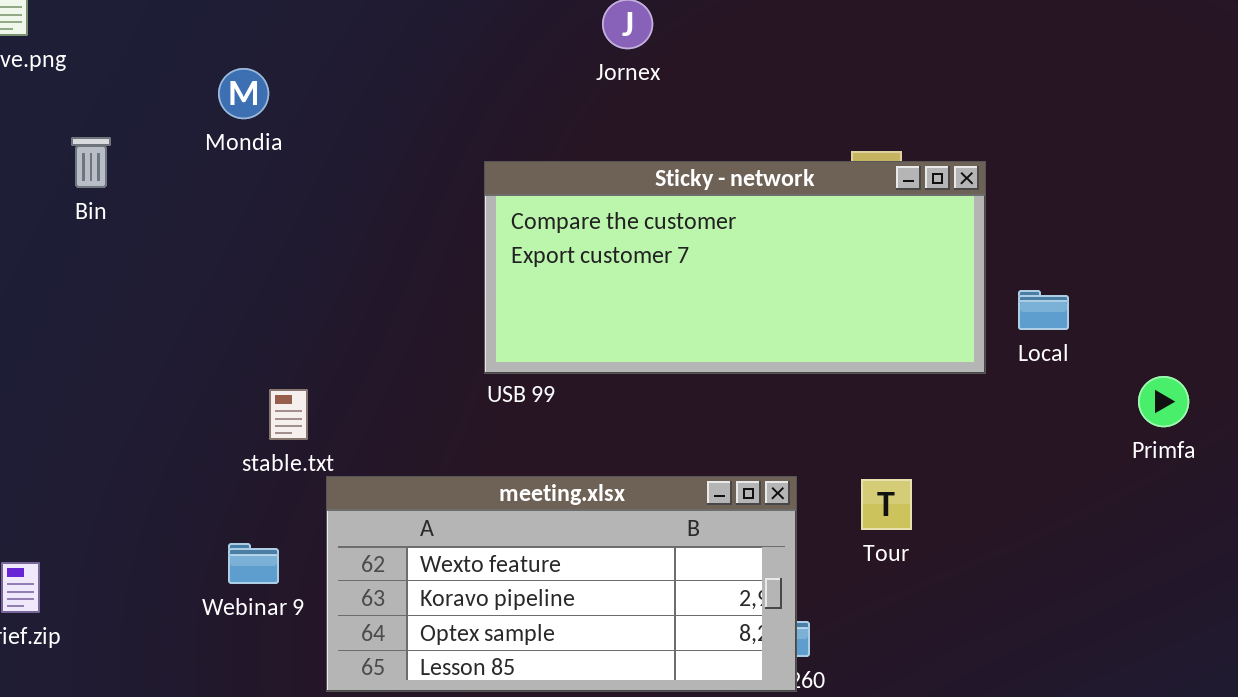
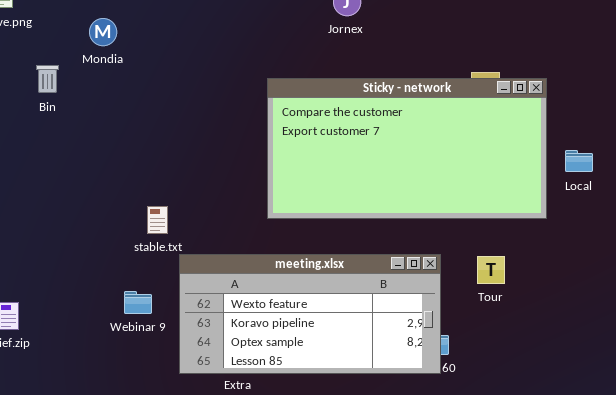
Mondia: [218,68,269,119] -> [89,18,117,46], moved
Sticky - network: [484,161,986,374] -> [267,78,547,219], resized

